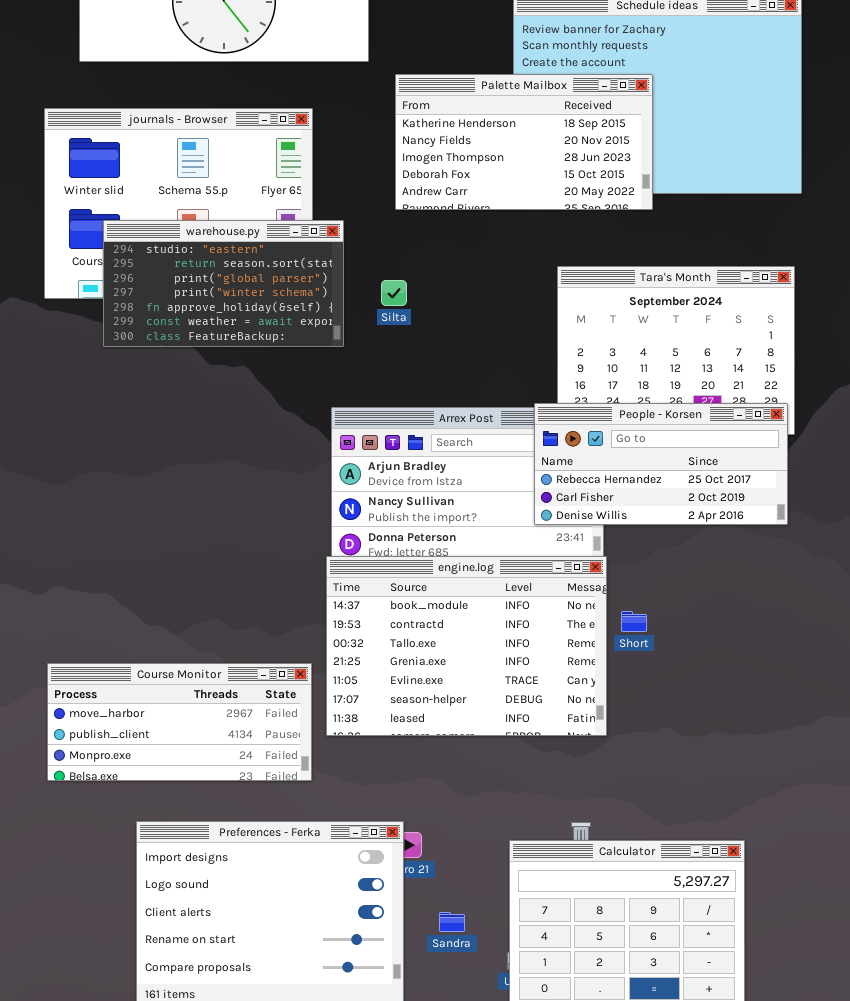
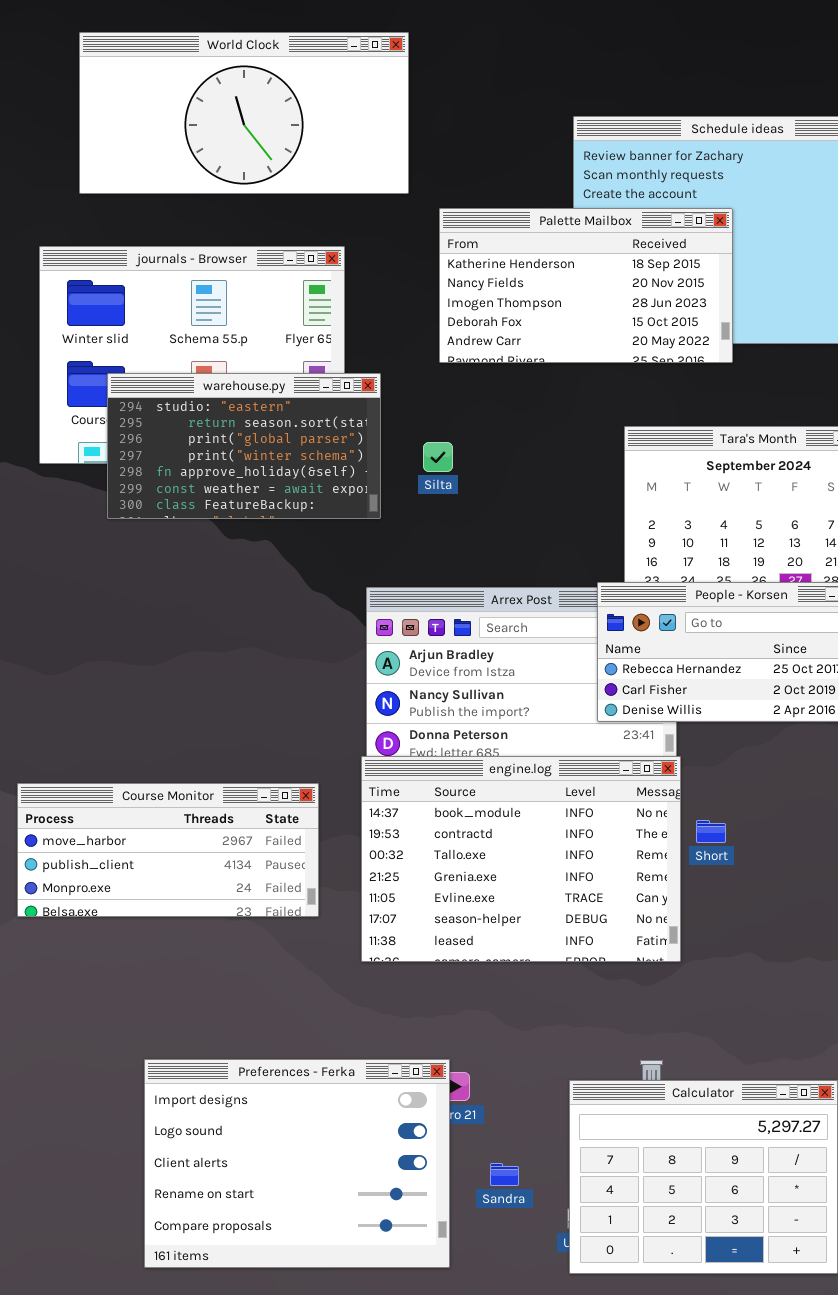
Course Monitor: [47,663,312,781] -> [17,783,319,917], moved

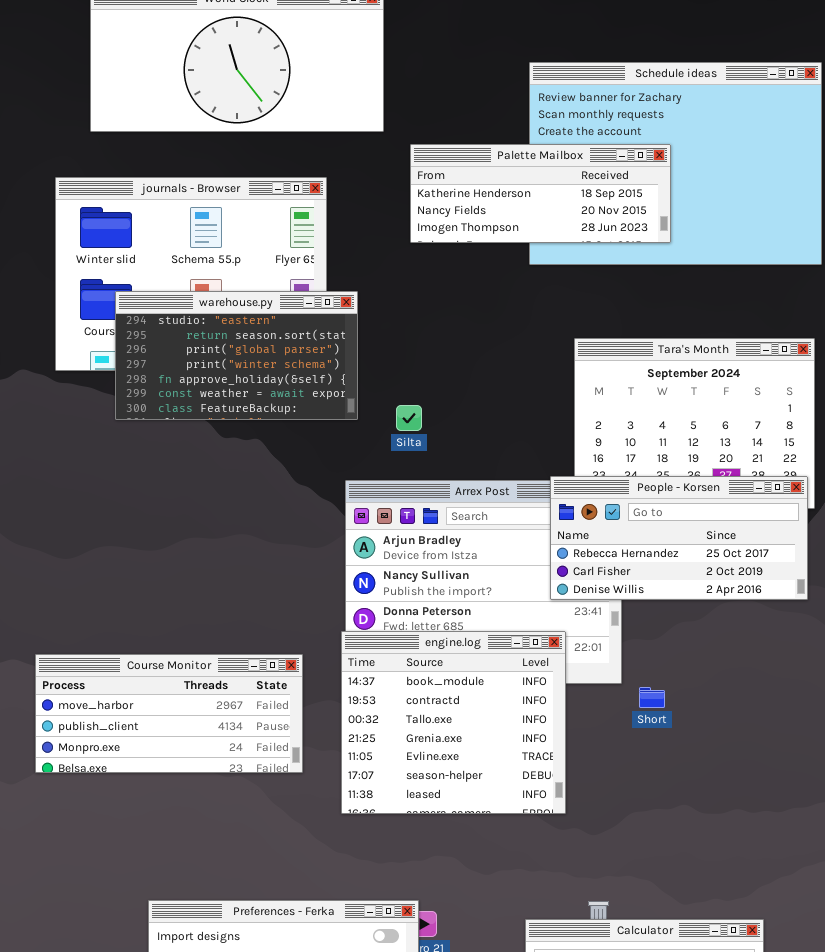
Palette Mailbox: [439,208,733,363] -> [410,144,671,243], resized
Silta: [423,442,453,472] -> [396,405,422,431], moved
engine.log: [361,756,681,962] -> [341,631,566,814], resized

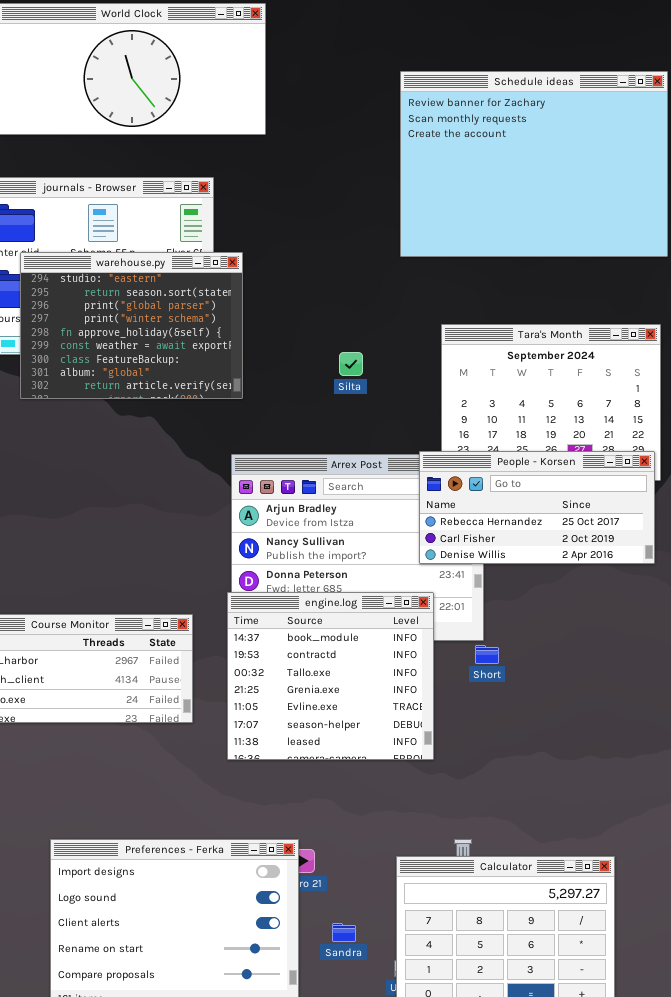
Palette Mailbox: [410,144,671,243] -> none, closed
warehouse.py: [115,291,358,420] -> [20,252,243,399], resized
Silta: [396,405,422,431] -> [339,352,363,376], moved
Short: [639,687,665,708] -> [475,645,499,664], moved

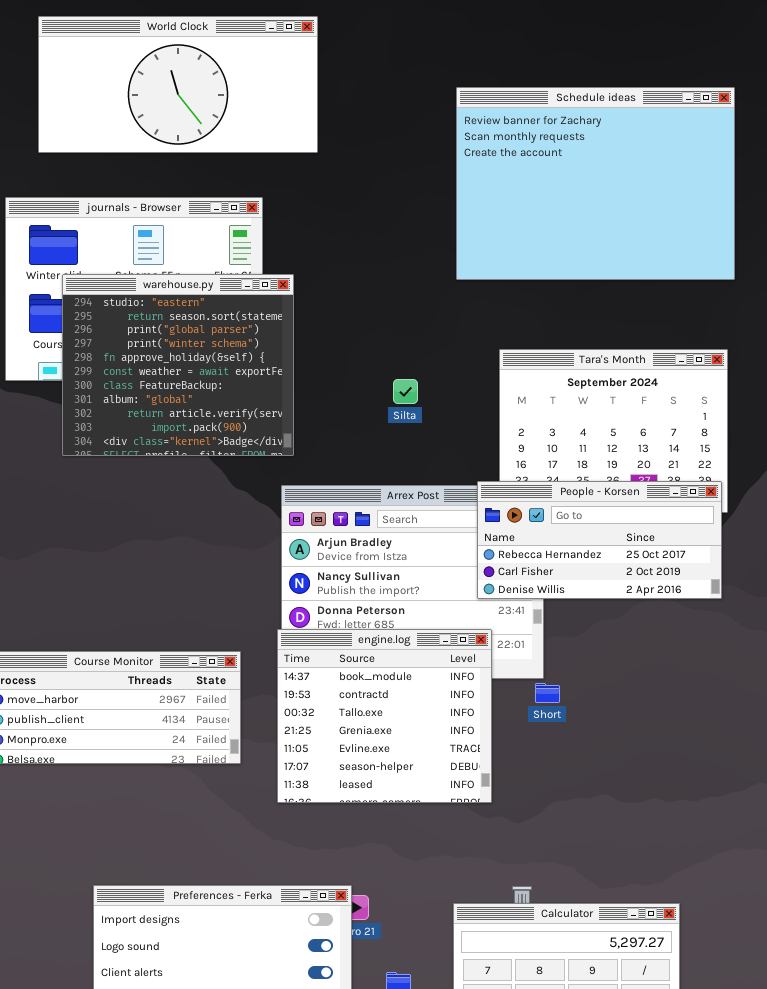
warehouse.py: [20,252,243,399] -> [62,274,294,456], resized

